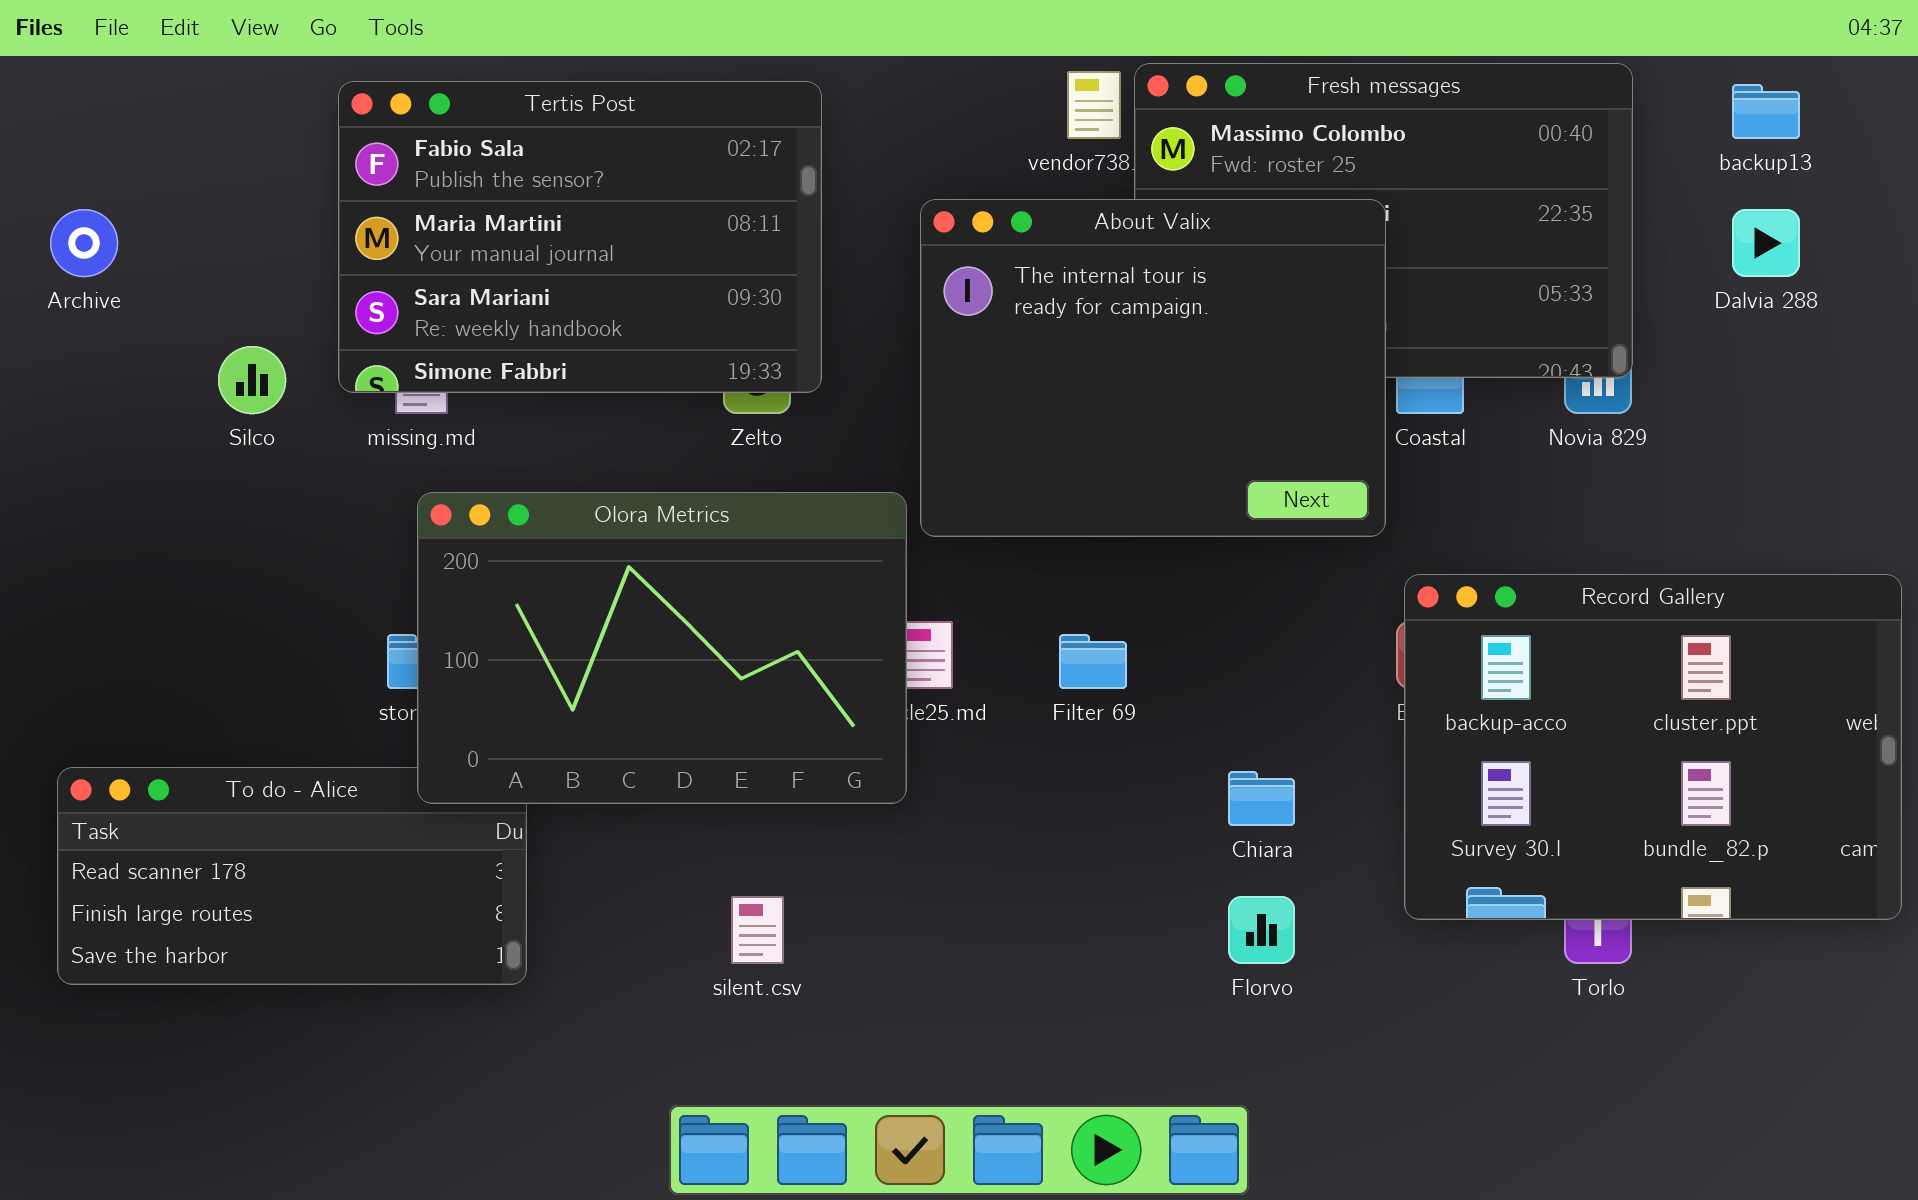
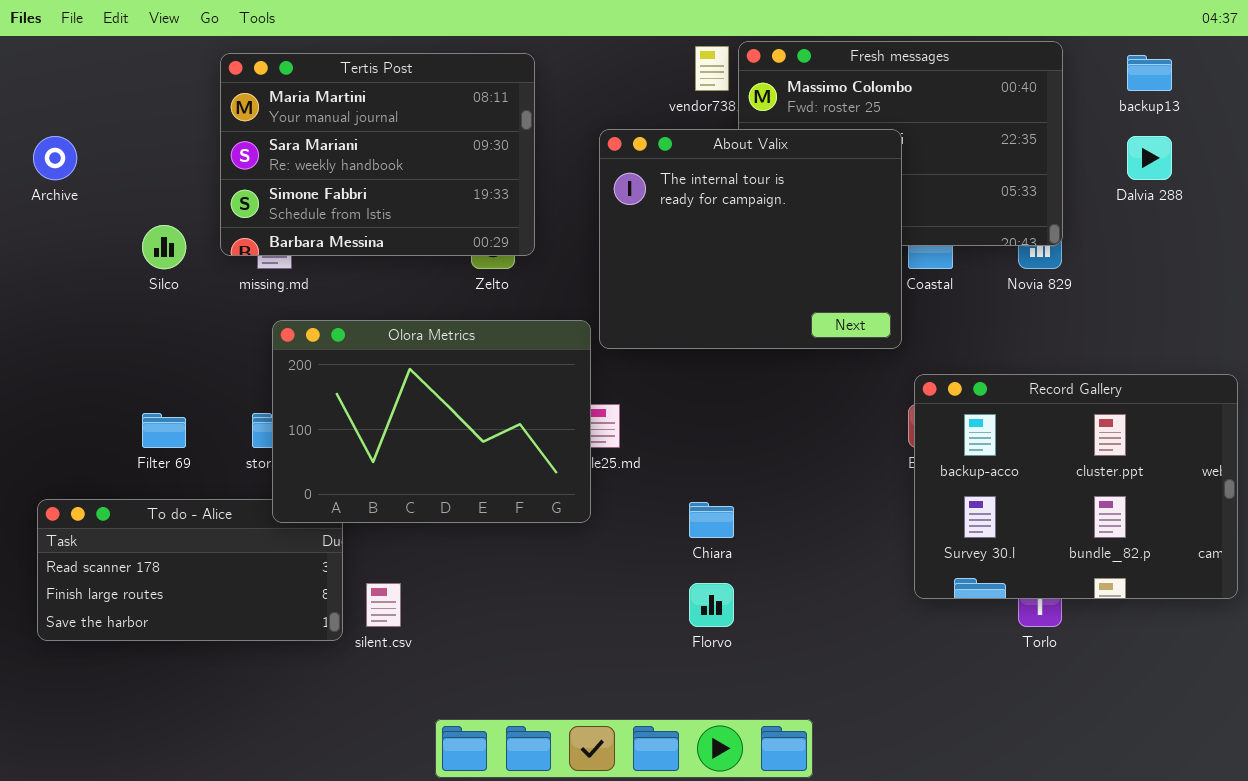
Tertis Post: [338,81,822,393] -> [220,53,535,256], scrolled down 1 row
Filter 69: [1059,634,1127,689] -> [142,413,186,448], moved
Chiara: [1228,771,1295,826] -> [689,502,734,538], moved
silent.csv: [731,896,784,964] -> [366,583,401,627], moved
Florvo: [1228,896,1295,964] -> [689,583,734,627], moved

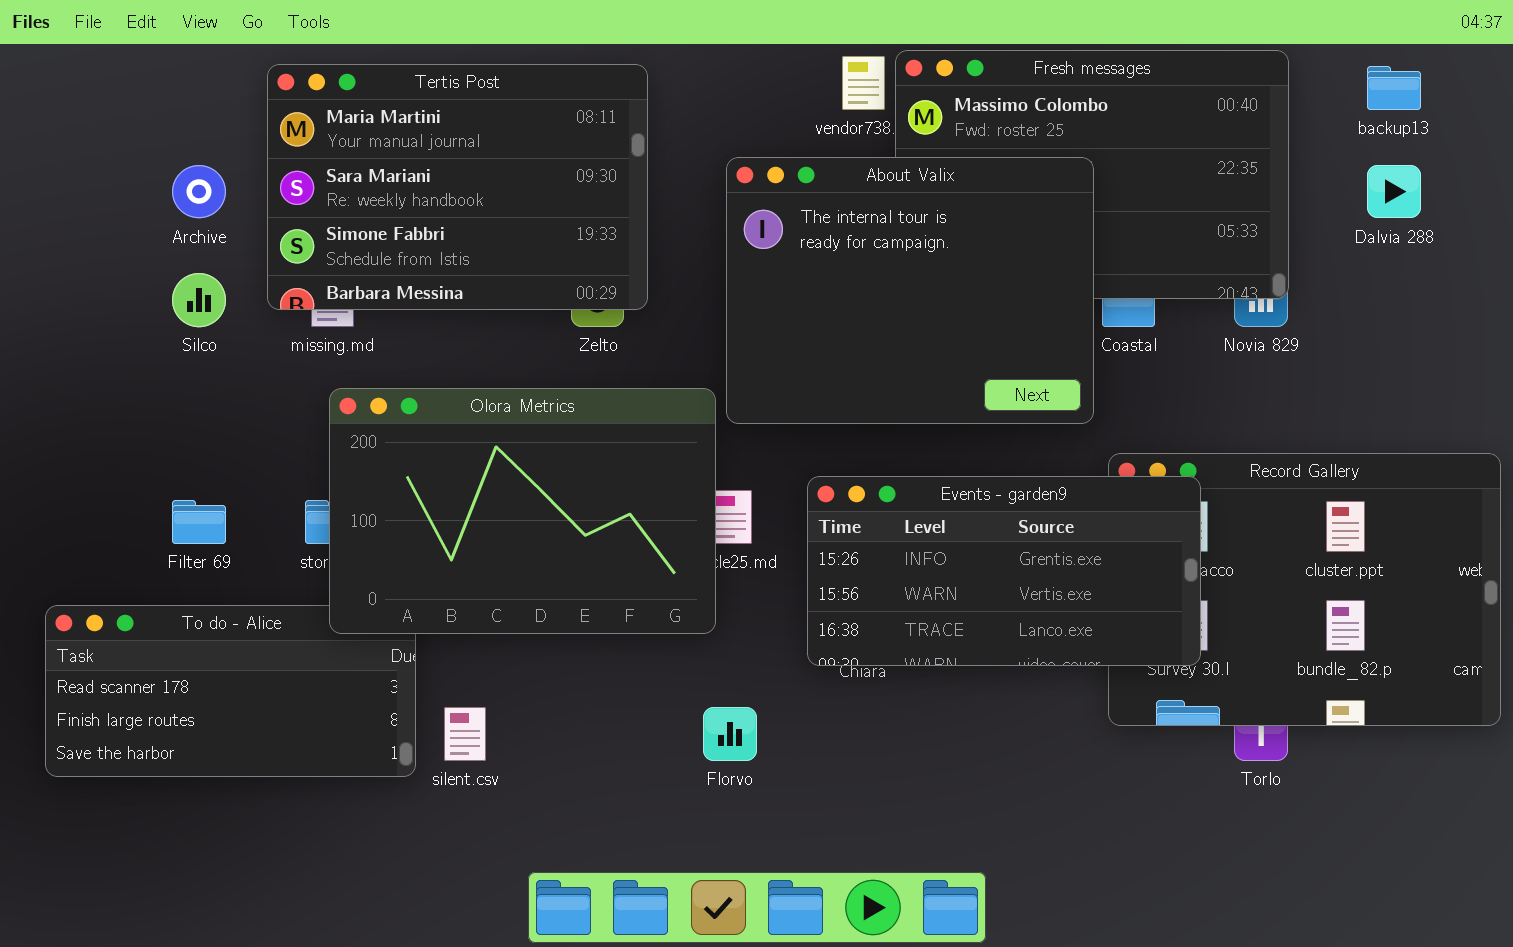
Archive: [33,136,77,180] -> [172,165,226,218], moved
Events - garden9: none -> [807,476,1201,666], opened
Florvo: [689,583,734,627] -> [703,707,757,761], moved

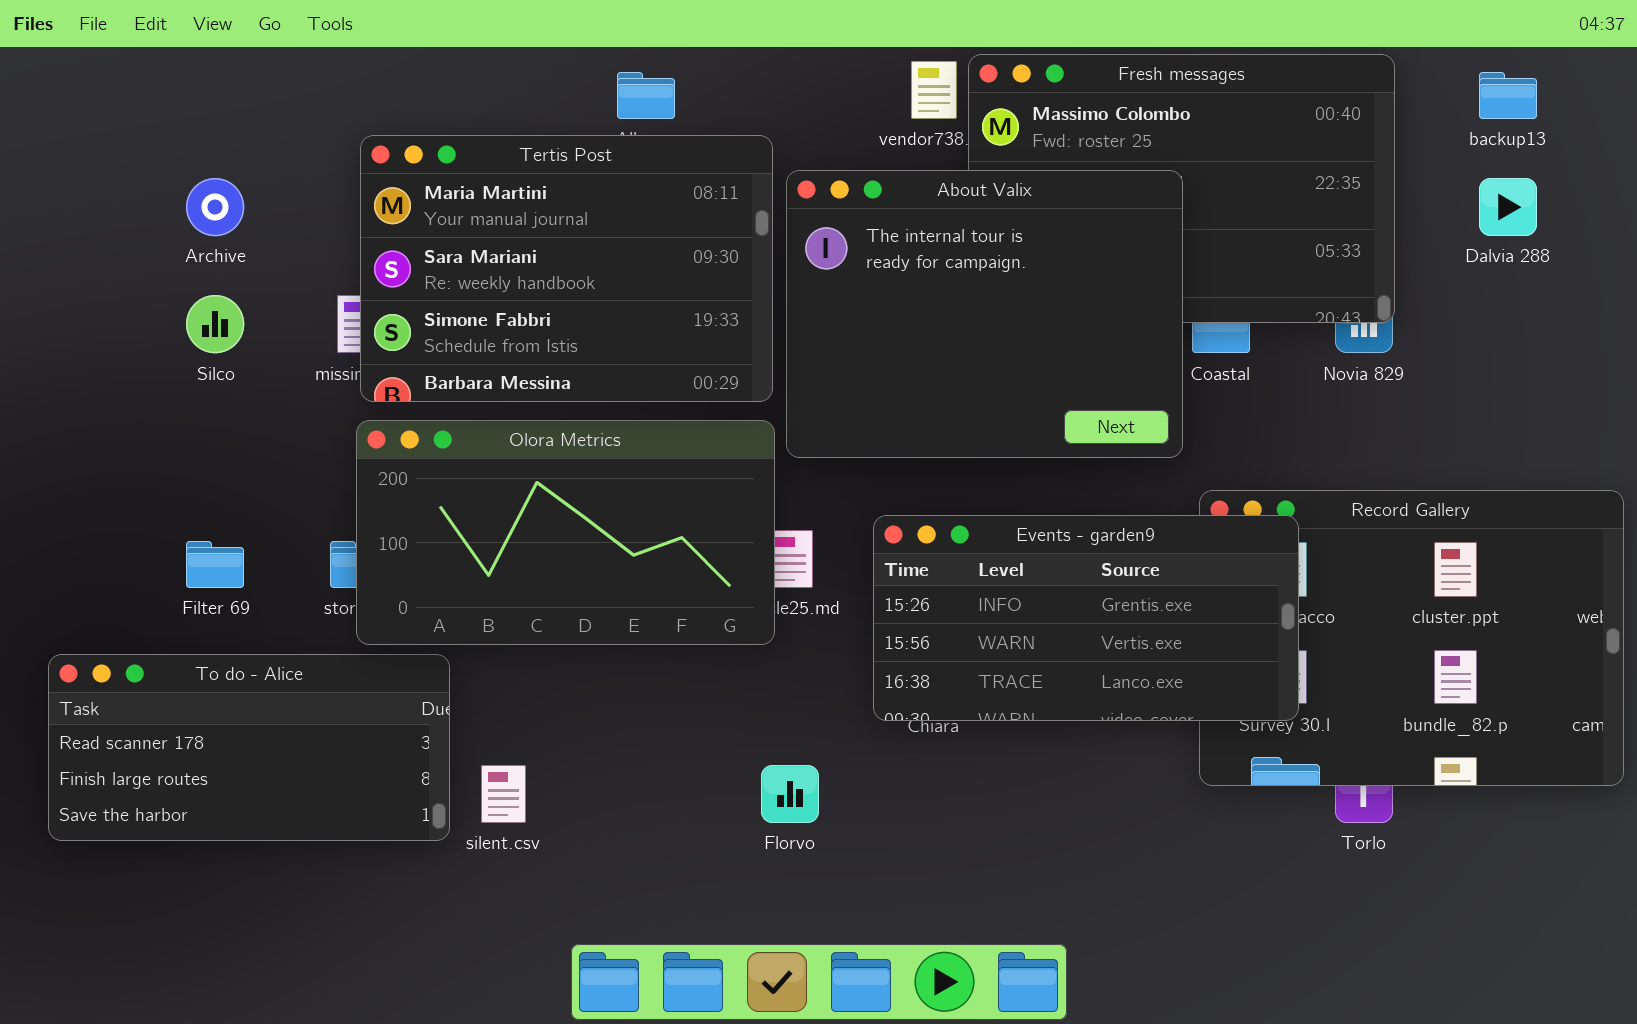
Tertis Post: [267,64,648,310] -> [360,135,773,402], moved
Olora Metrics: [329,388,716,634] -> [356,420,775,645], resized

